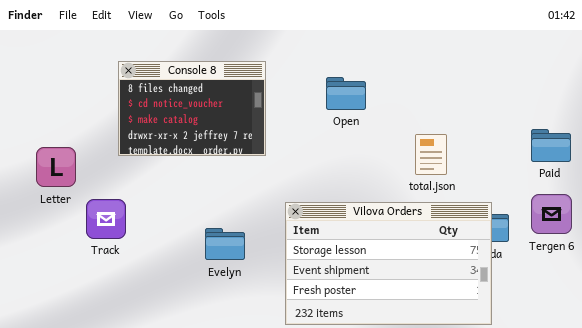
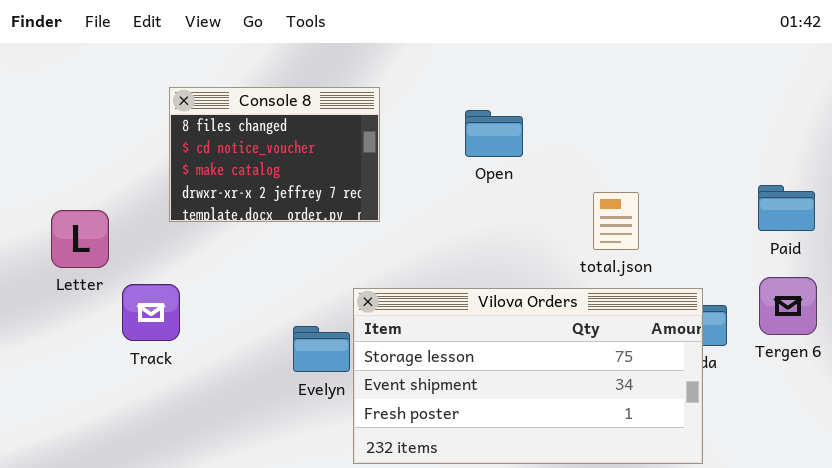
Vilova Orders: [285,202,492,325] -> [353,288,703,464], resized

